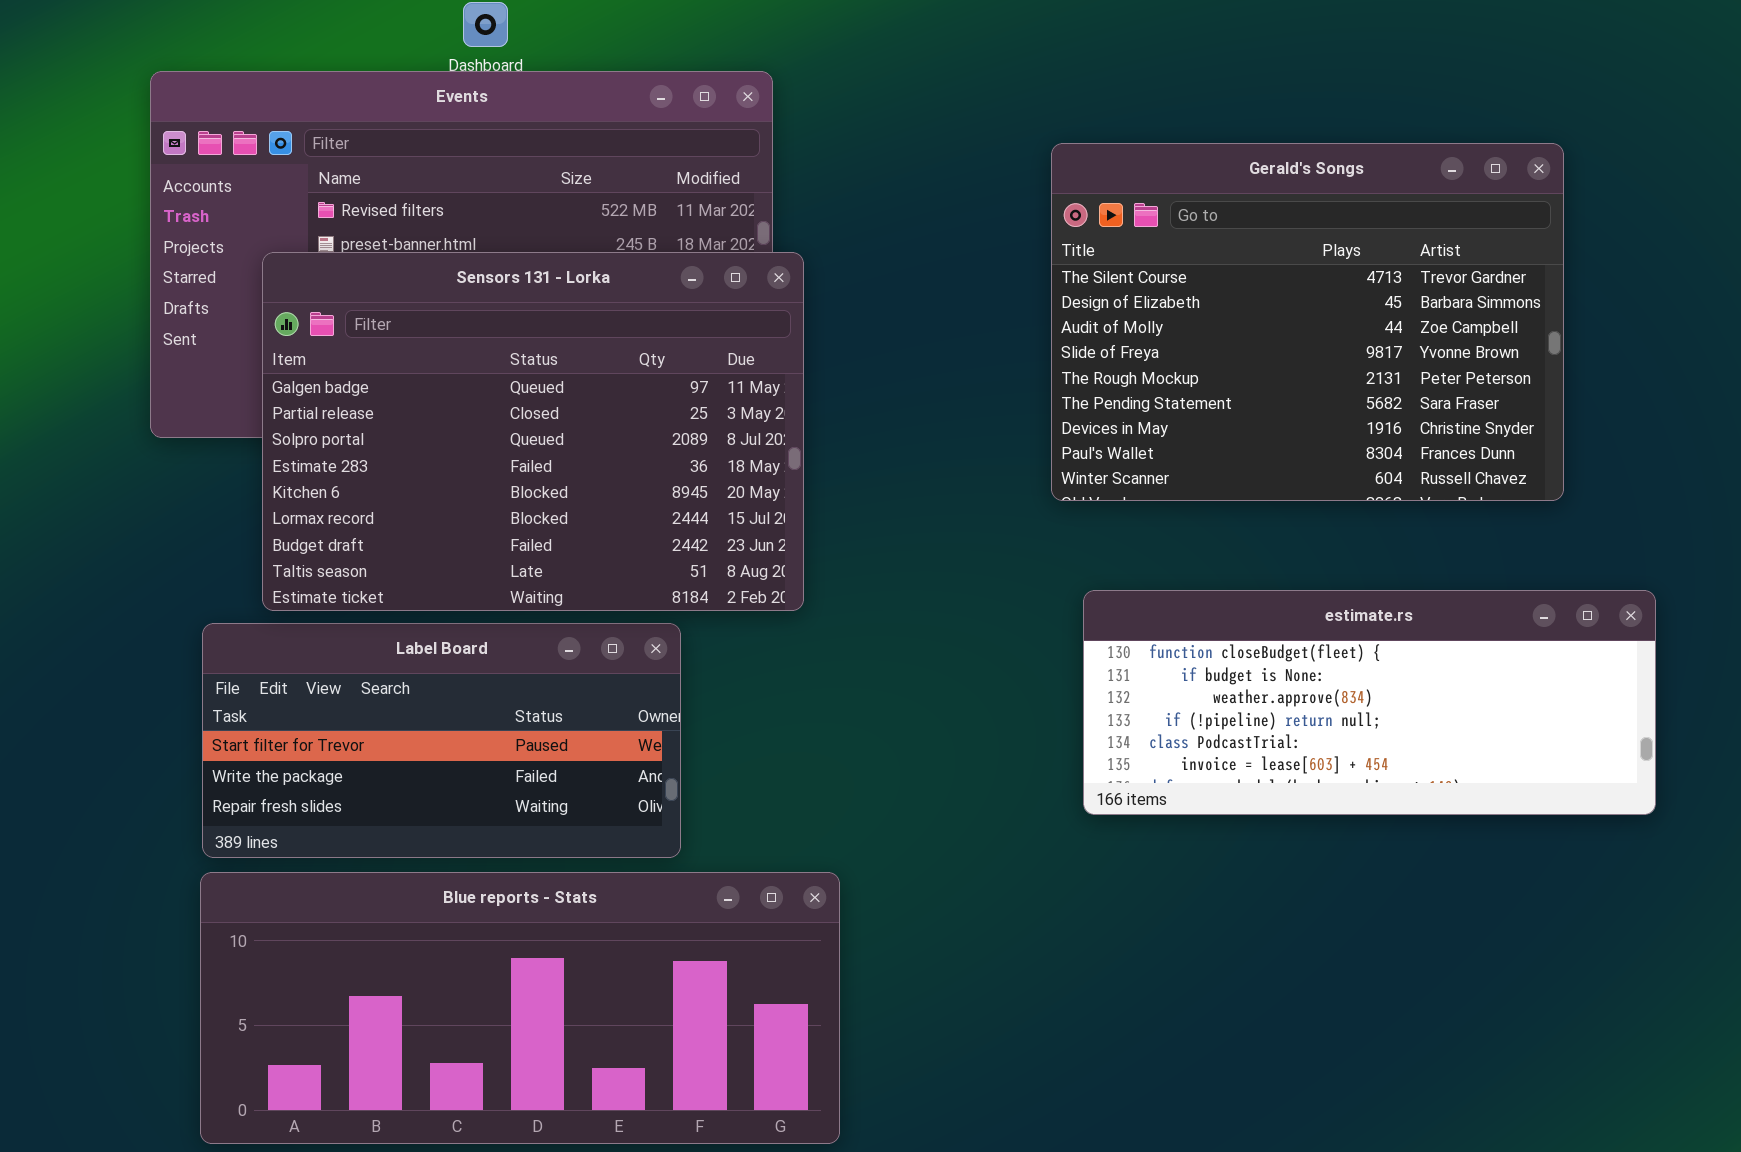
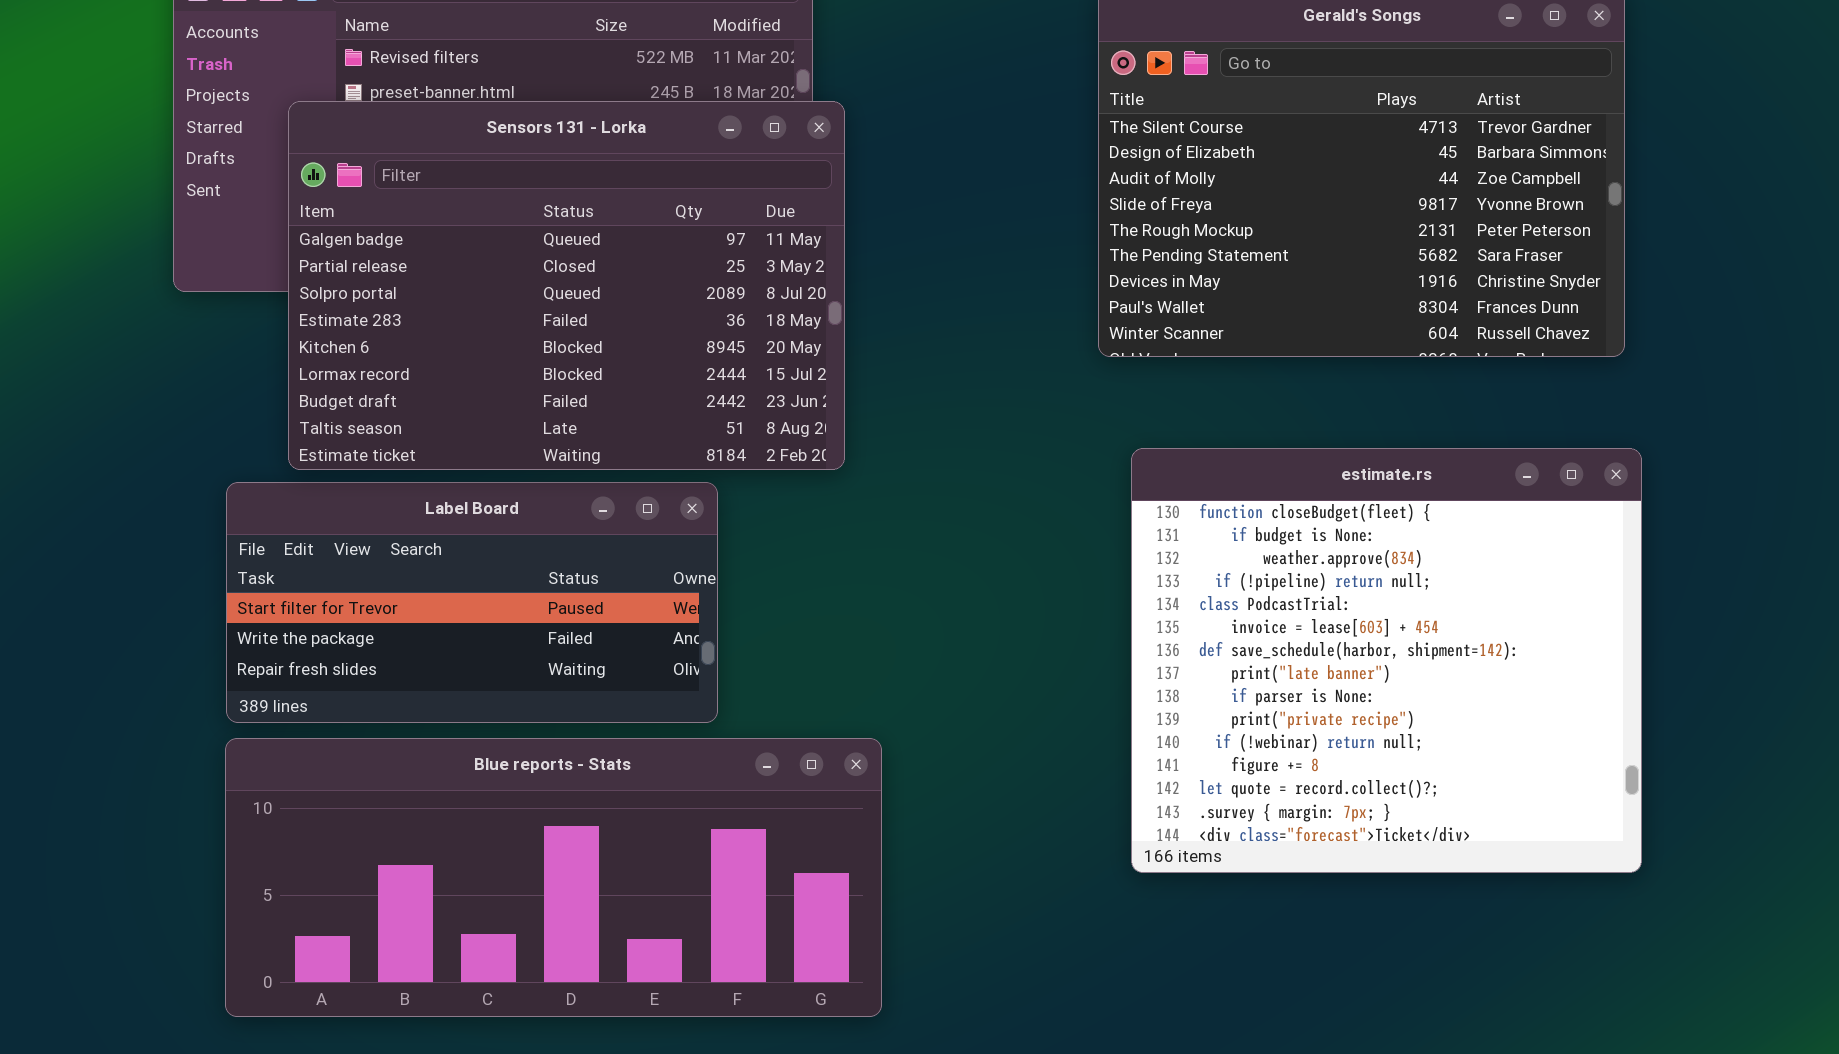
estimate.rs: [1083,590,1656,815] -> [1131,448,1642,873], resized

